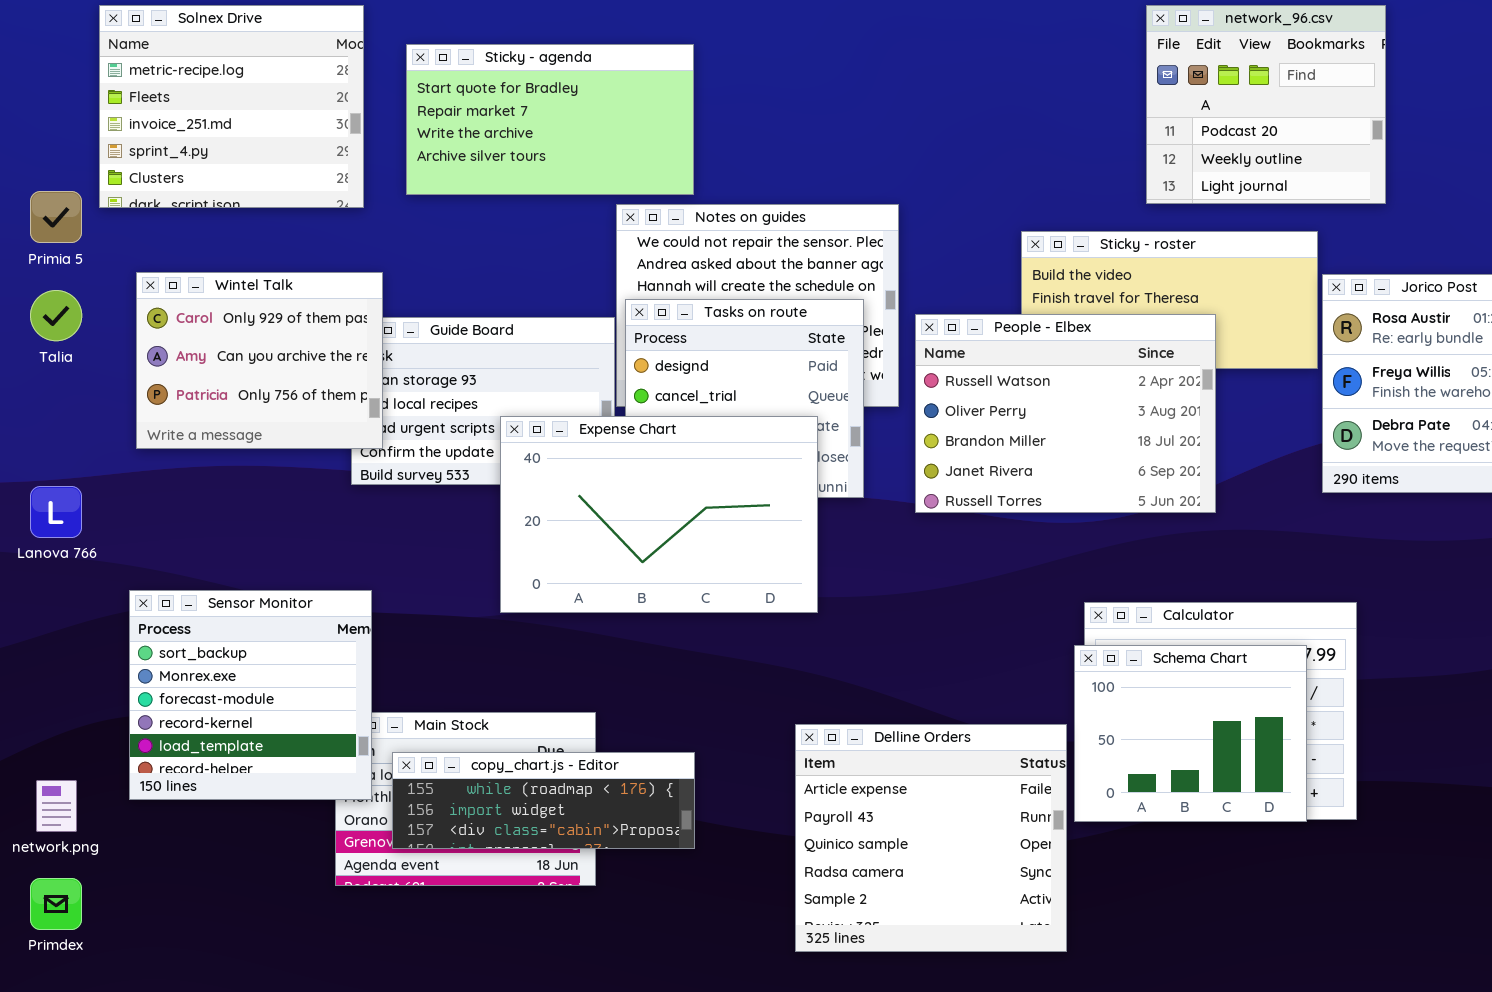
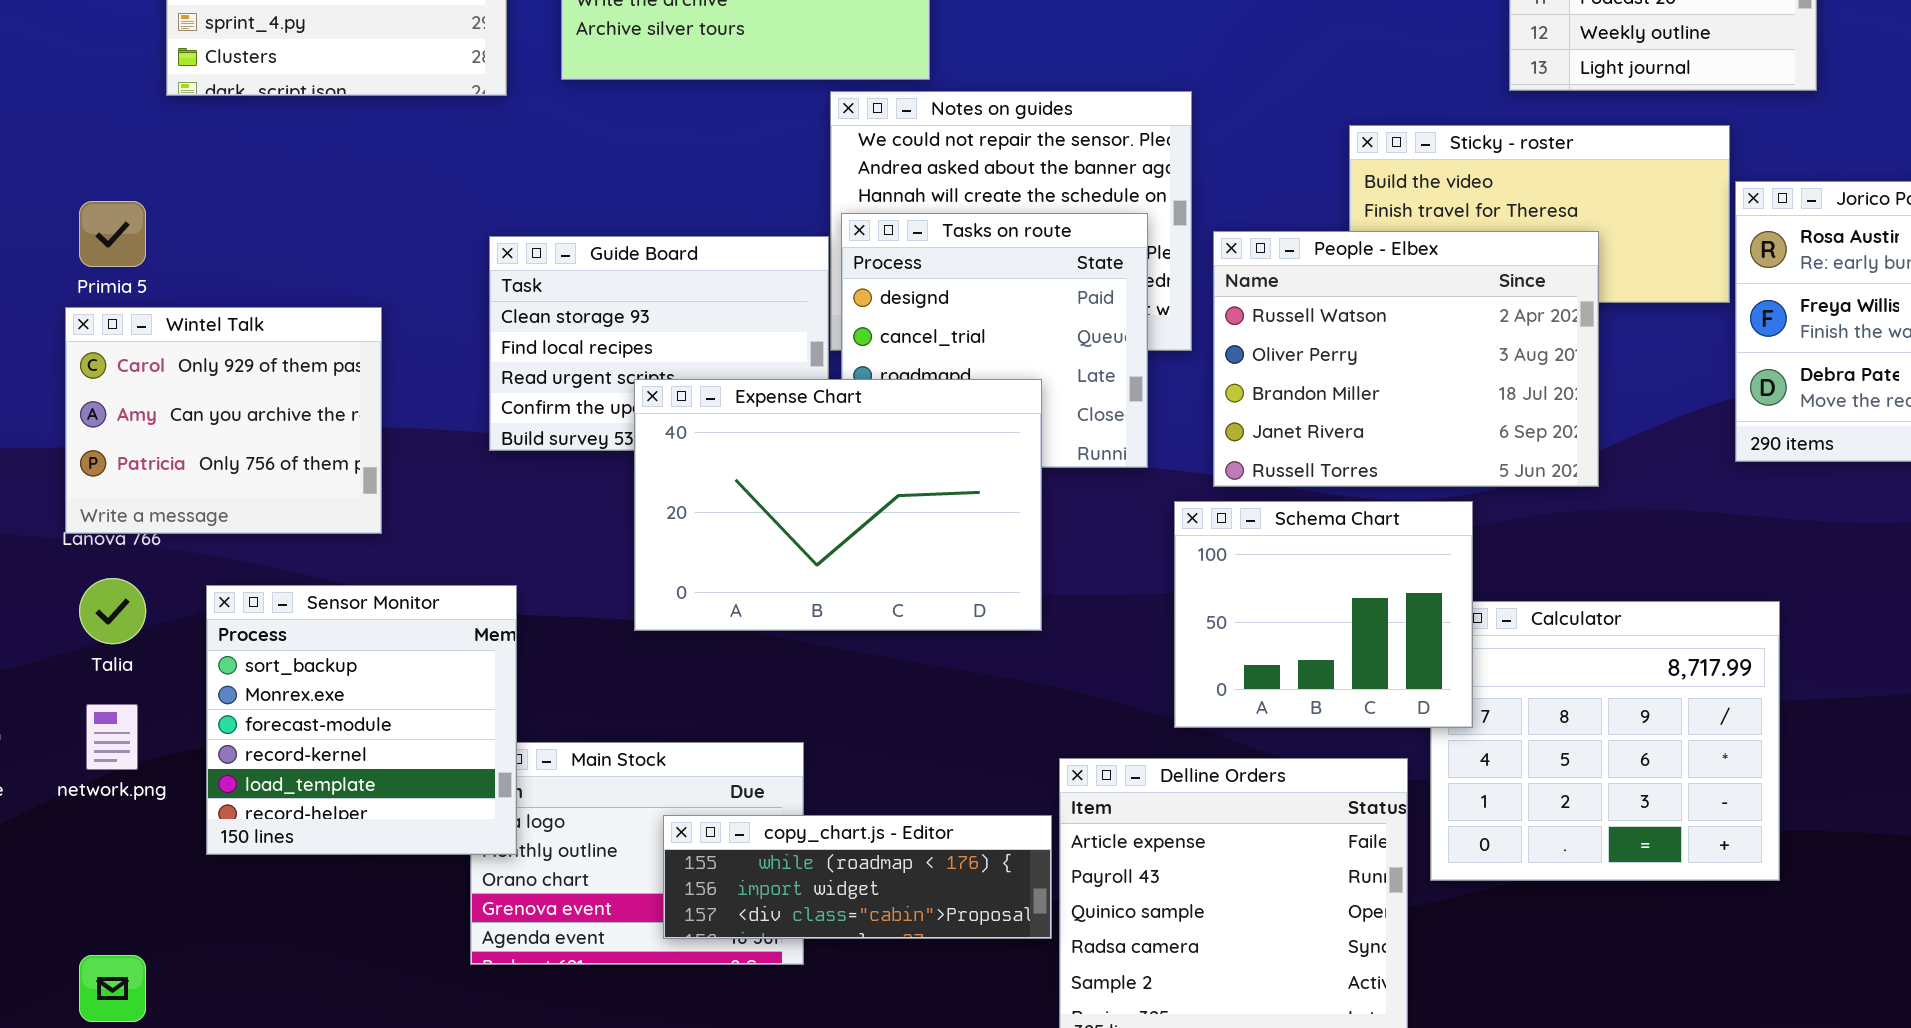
Primia 5: [30,191,82,243] -> [79,201,146,267], moved
Wintel Talk: [136,272,383,449] -> [65,307,382,534], moved
Talia: [30,290,82,341] -> [79,578,146,644], moved
Expense Chart: [500,416,818,613] -> [634,379,1042,631], moved
Schema Chart: [1074,645,1307,822] -> [1174,501,1473,728], moved
copy_chart.js - Editor: [392,752,695,849] -> [663,815,1052,939], moved
network.png: [36,780,77,832] -> [86,704,138,770], moved

